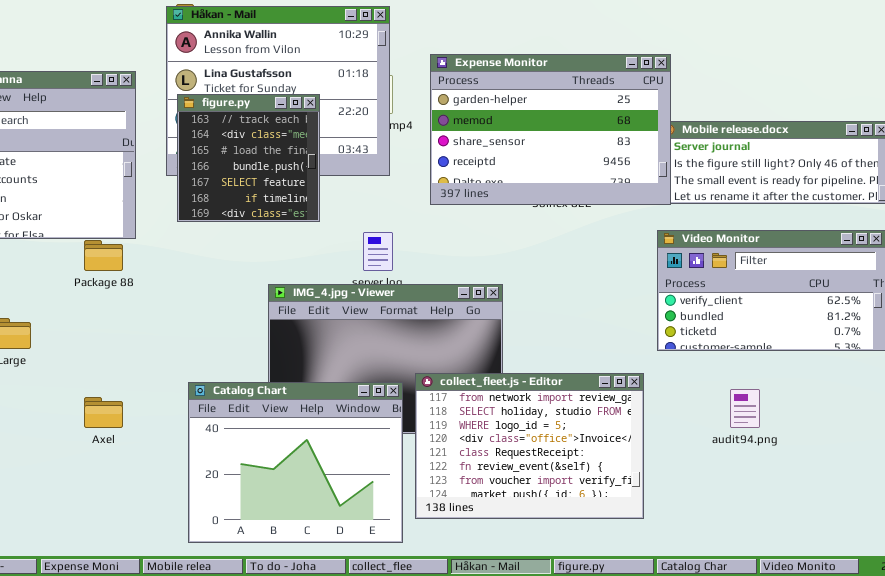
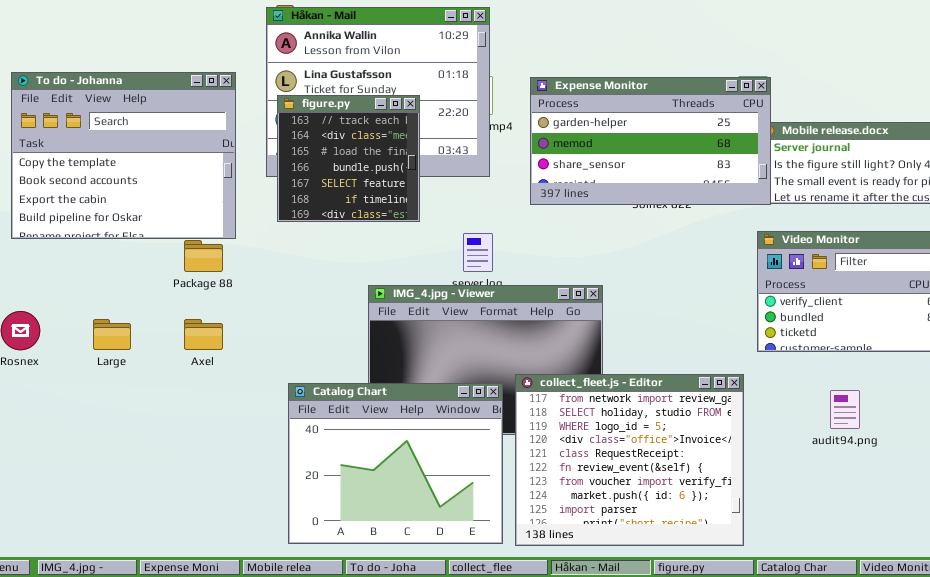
Expense Monitor: [430,54,671,205] -> [530,77,771,205], resized
collect_fleet.js - Editor: [415,373,644,519] -> [515,374,744,546], resized
Axel: [84,397,123,428] -> [184,319,223,350], moved

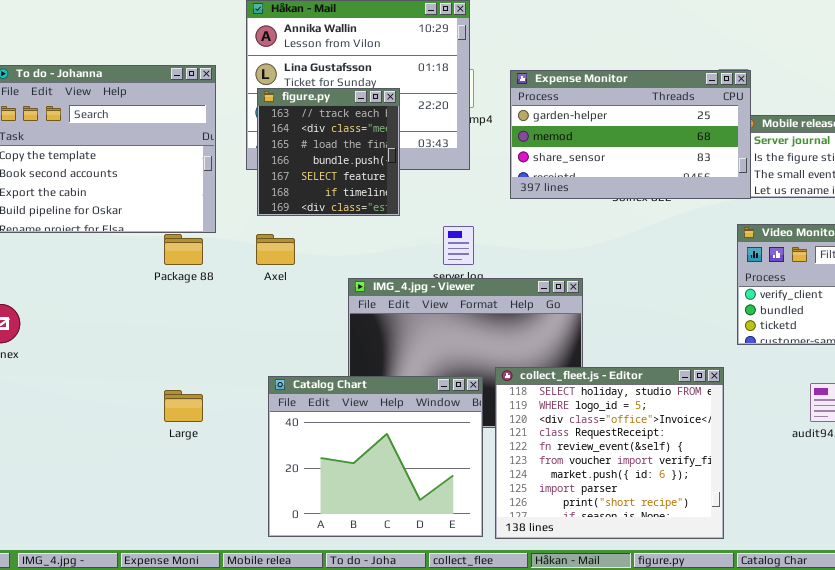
Large: [93,319,131,350] -> [164,390,203,422], moved
Axel: [184,319,223,350] -> [256,234,295,265], moved
collect_fleet.js - Editor: [515,374,744,546] -> [495,367,724,539], scrolled down 1 row

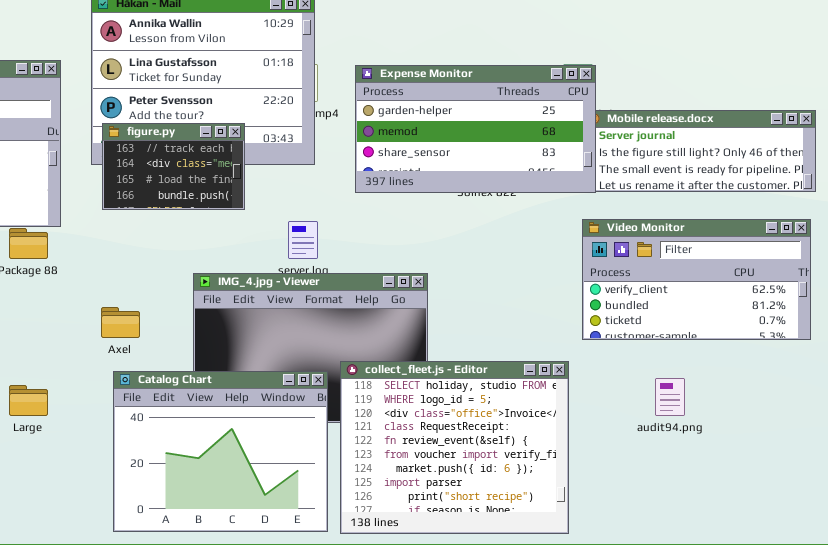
figure.py: [257,88,400,216] -> [102,123,245,210], resized
Axel: [256,234,295,265] -> [101,307,140,338], moved

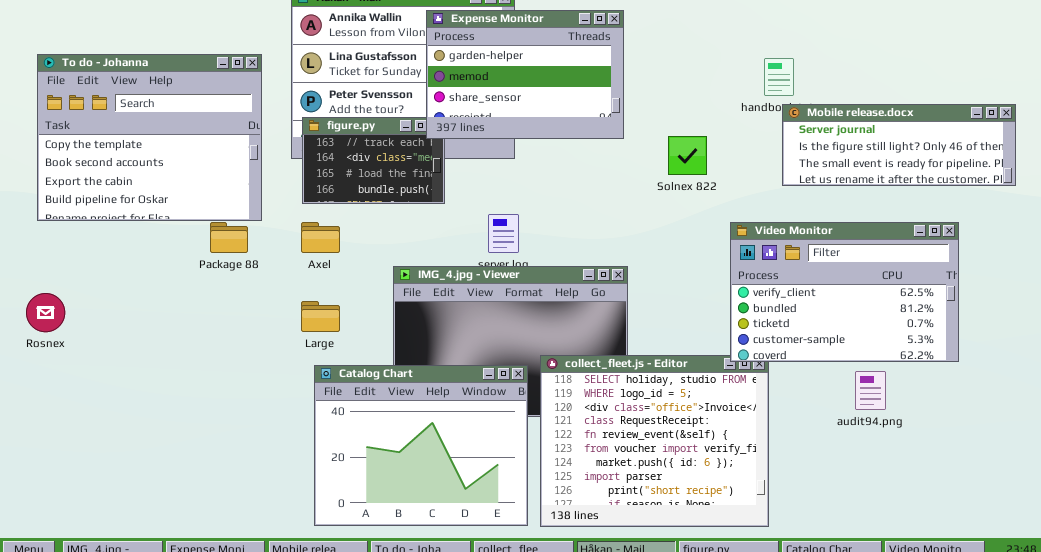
Expense Monitor: [355,65,596,193] -> [426,10,624,139], moved, resized
Video Monitor: [582,219,811,340] -> [730,222,959,362], moved, resized
Axel: [101,307,140,338] -> [301,222,340,253], moved
Large: [9,385,48,416] -> [301,301,340,332], moved

